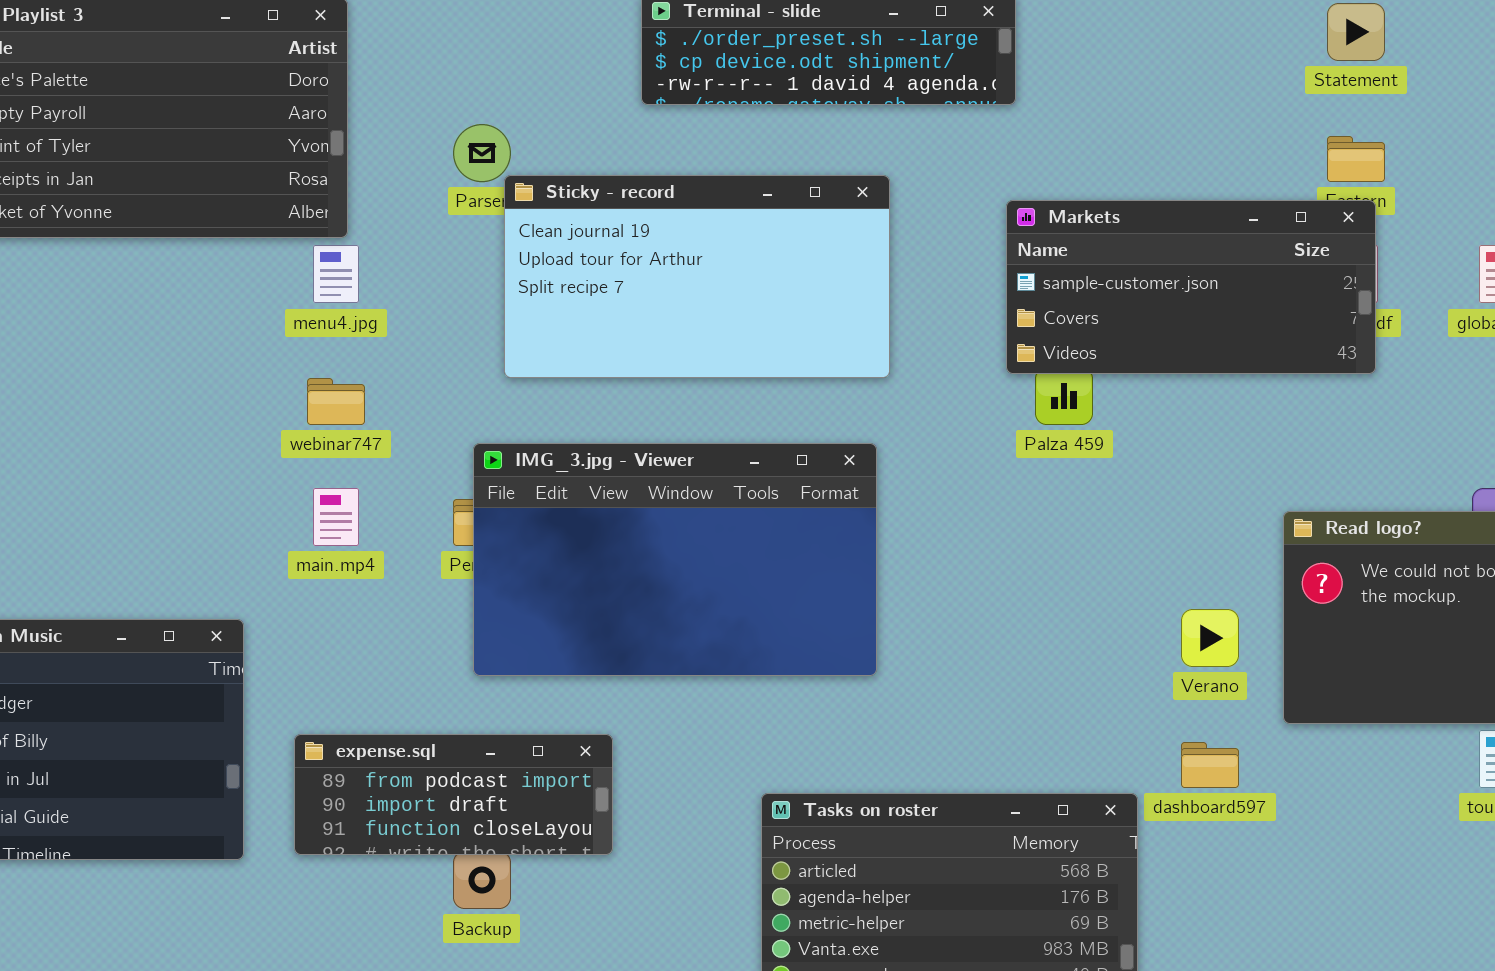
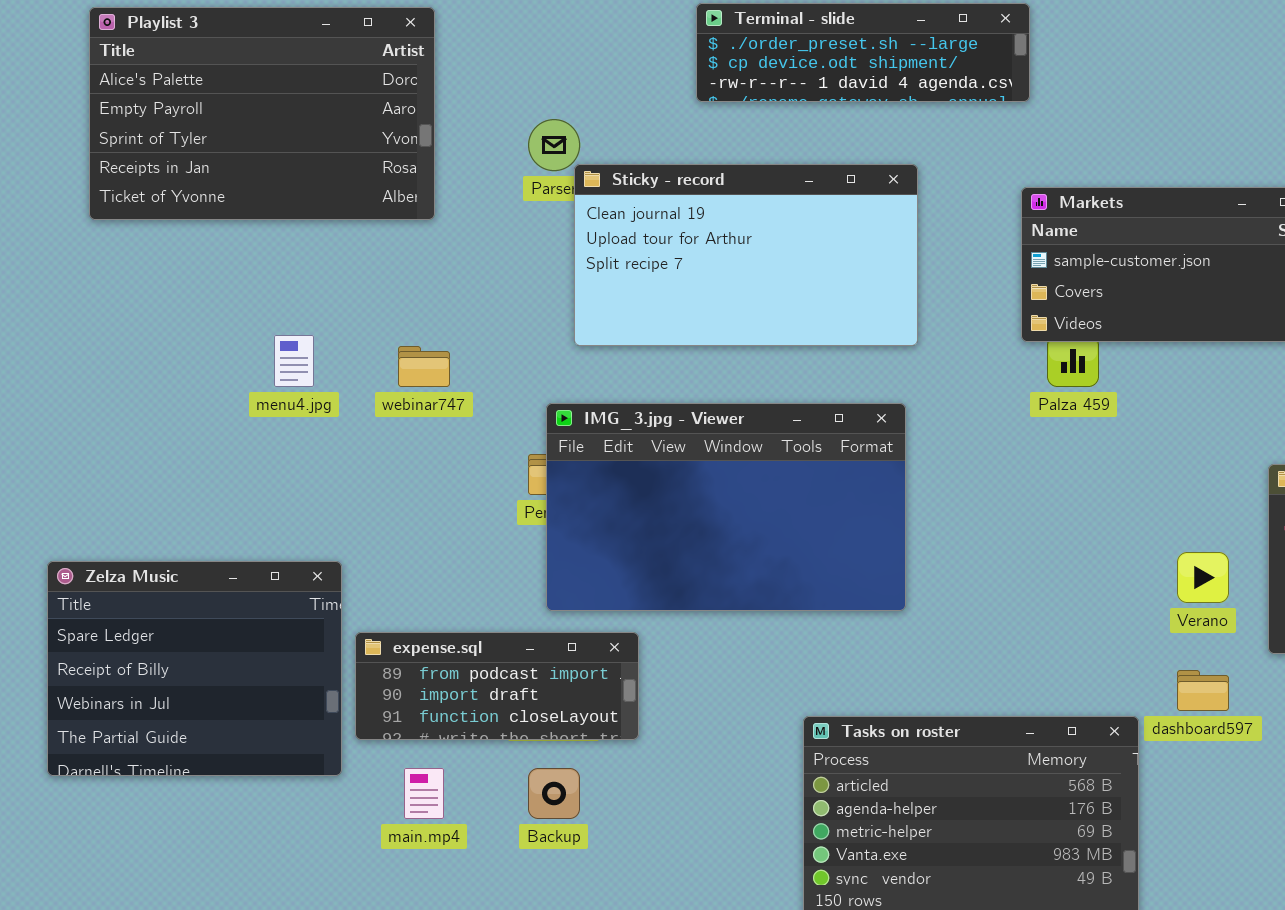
menu4.jpg: [313,245,359,303] -> [274,335,314,387], moved
main.mp4: [313,488,359,546] -> [404,768,444,819], moved
expense.sql: [294,734,613,855] -> [355,632,639,740], moved

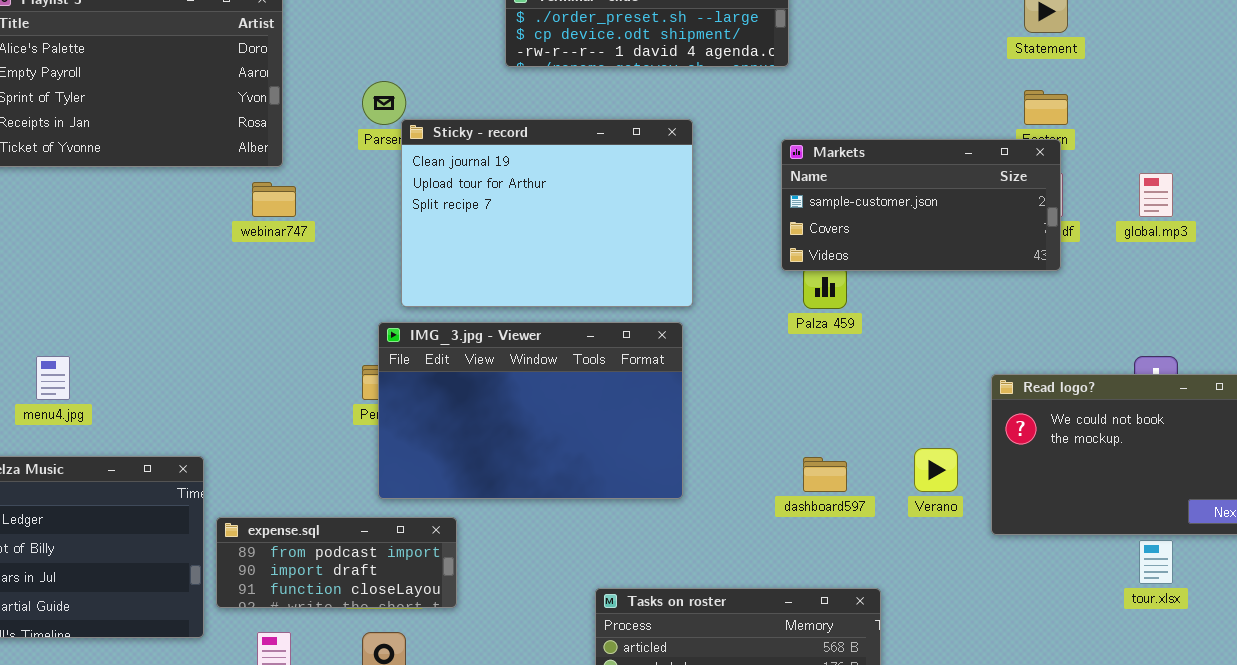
Sticky - record: [574,164,918,346] -> [401,119,693,307], resized
menu4.jpg: [274,335,314,387] -> [36,356,70,400], moved
webinar747: [398,346,450,387] -> [252,182,296,217], moved
dashboard597: [1177,670,1229,711] -> [803,457,847,492], moved

